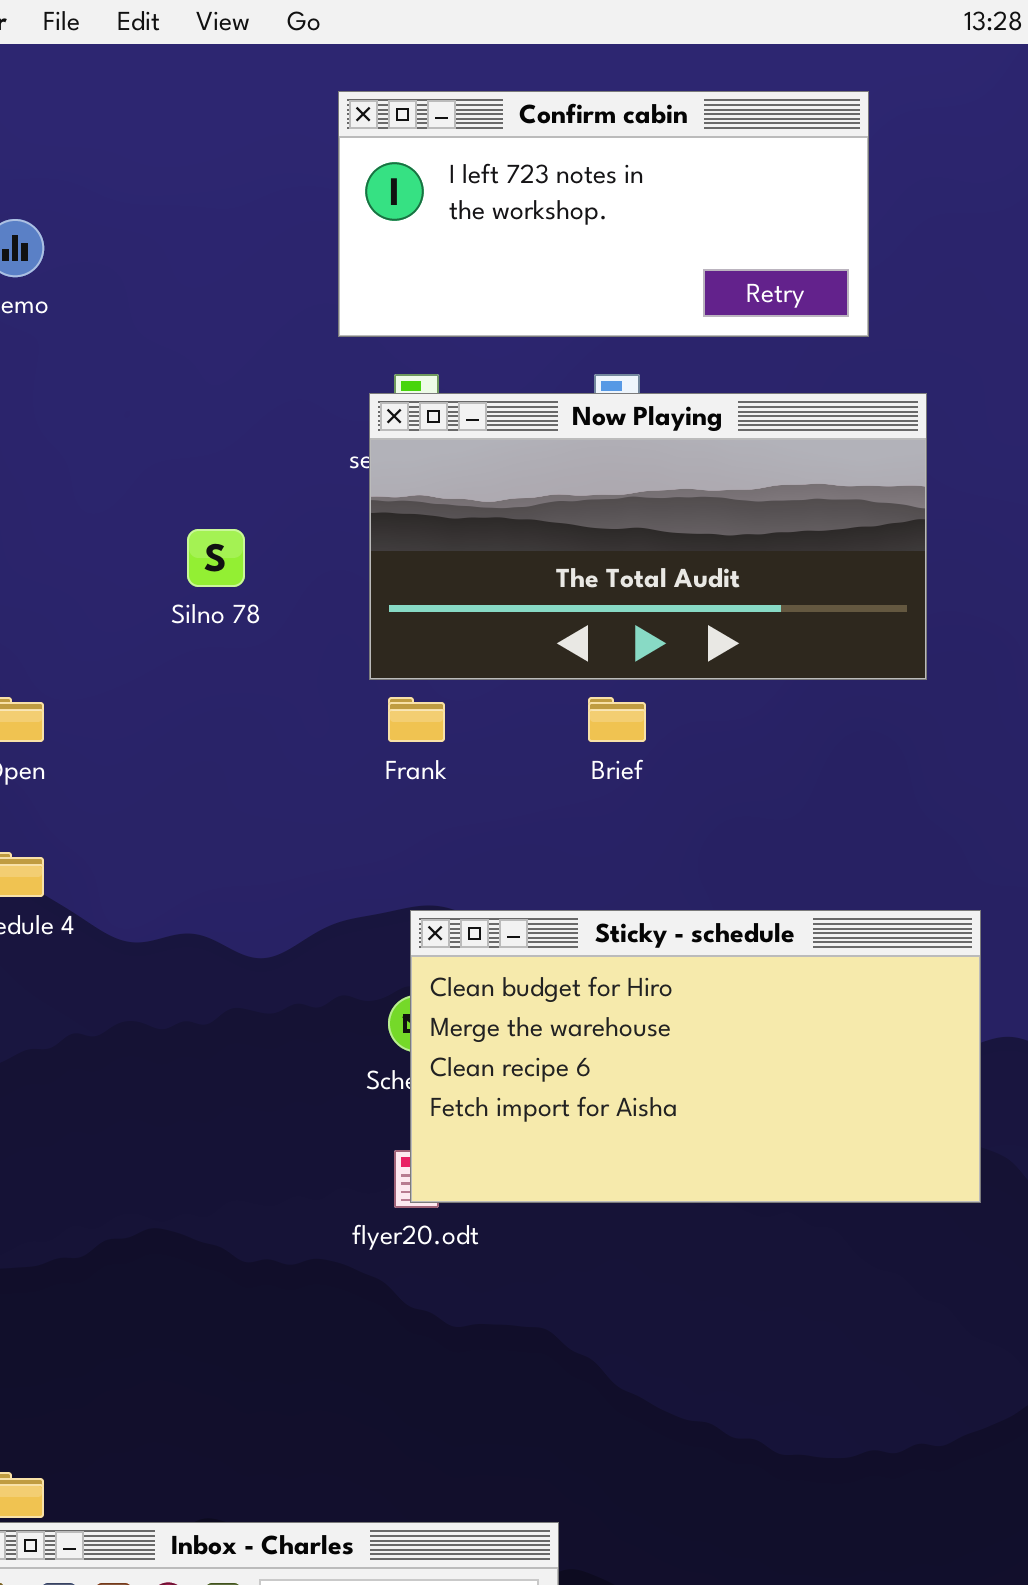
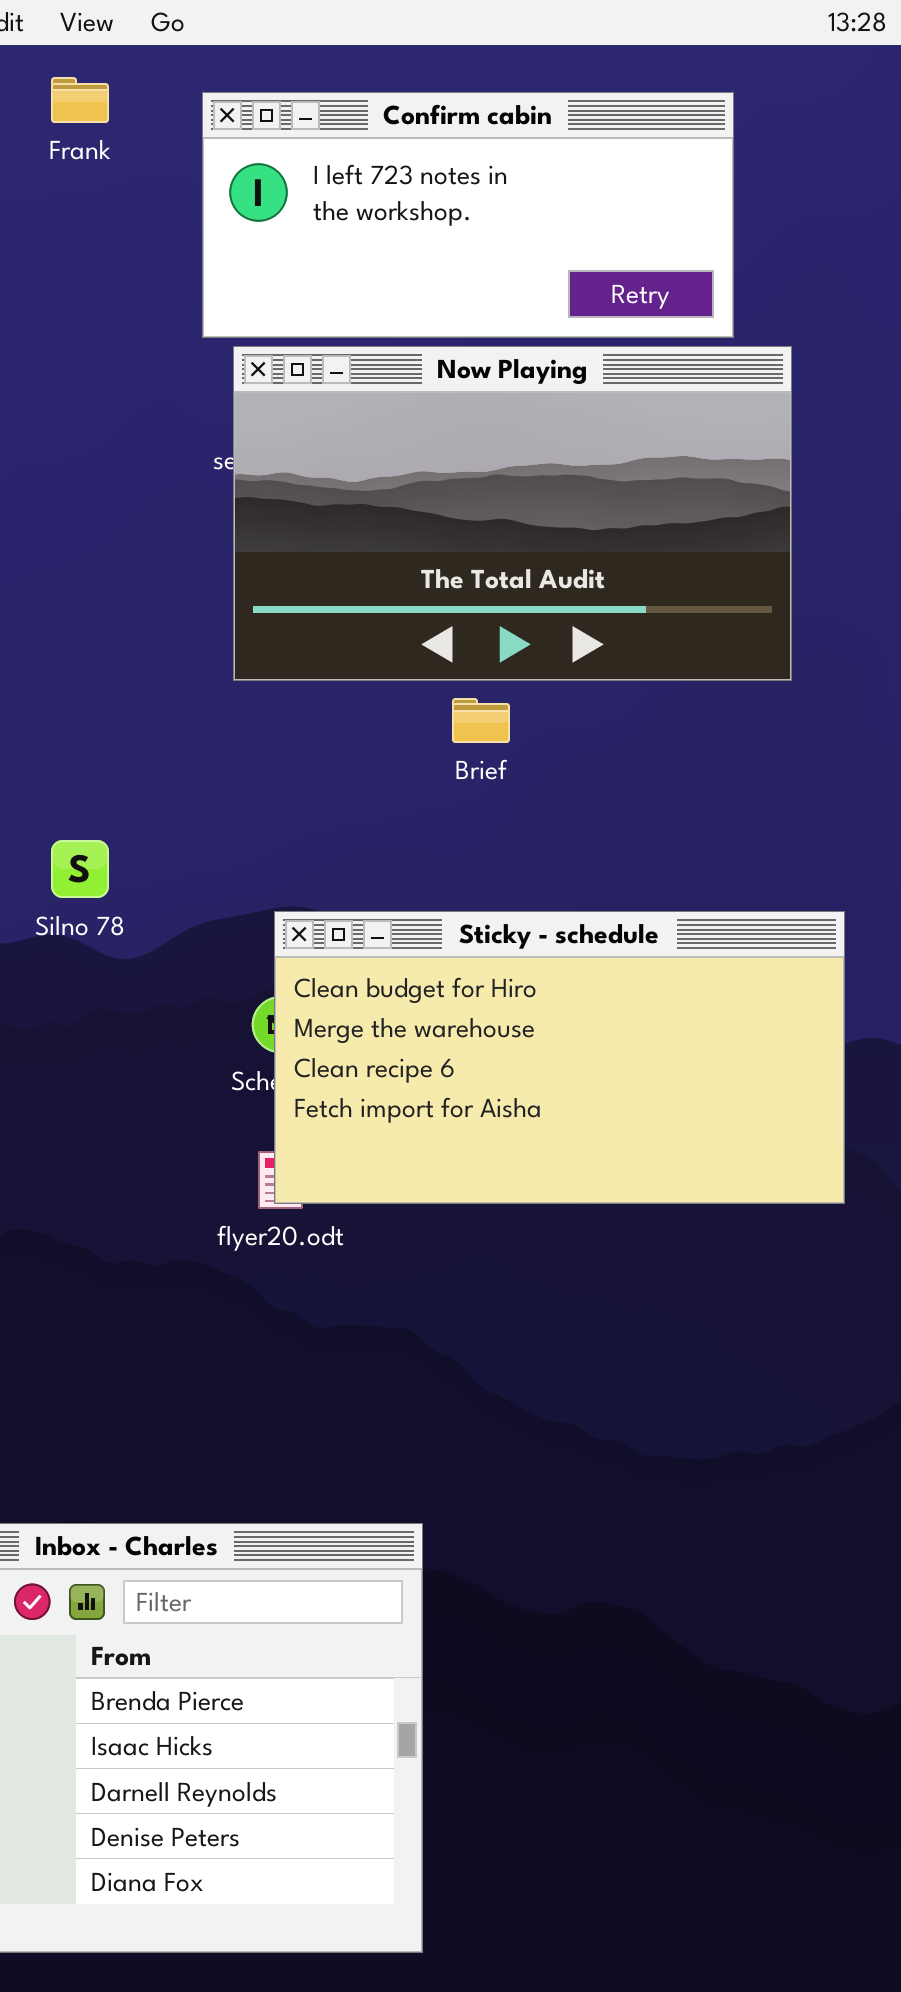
Now Playing: [369,393,927,680] -> [233,346,792,681], resized
Silno 78: [187,529,245,587] -> [51,840,109,898], moved
Frank: [388,697,445,742] -> [51,77,109,123], moved

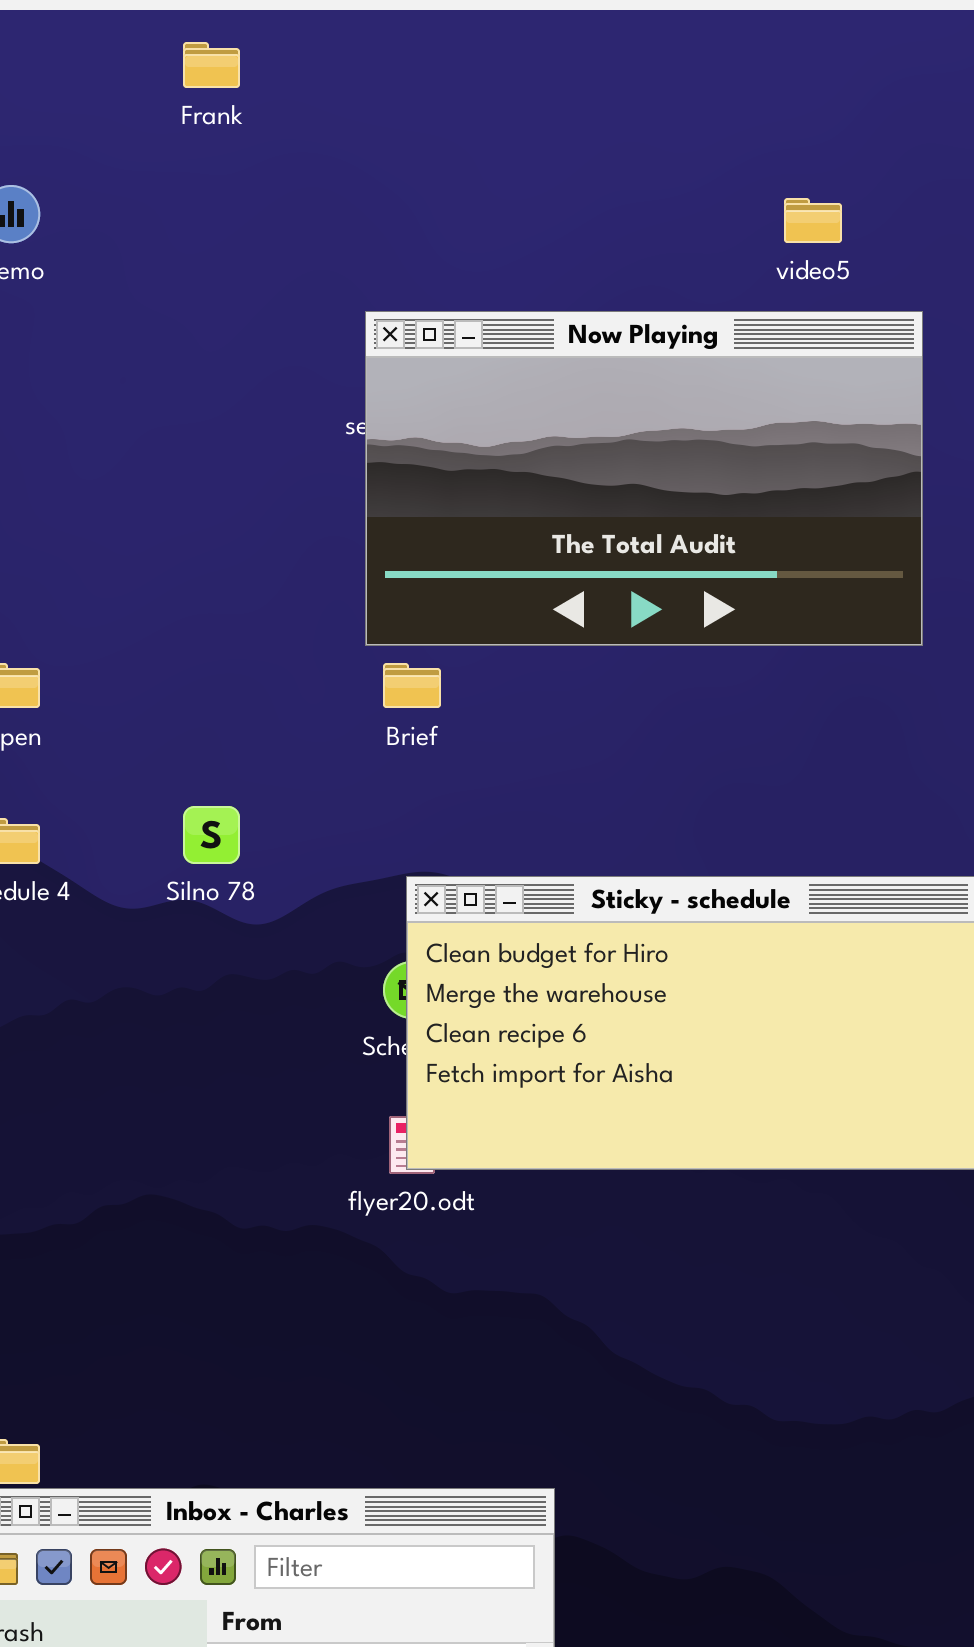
Confirm cabin: [202,92,734,338] -> none, closed
Brief: [452,698,510,743] -> [383,663,441,708], moved

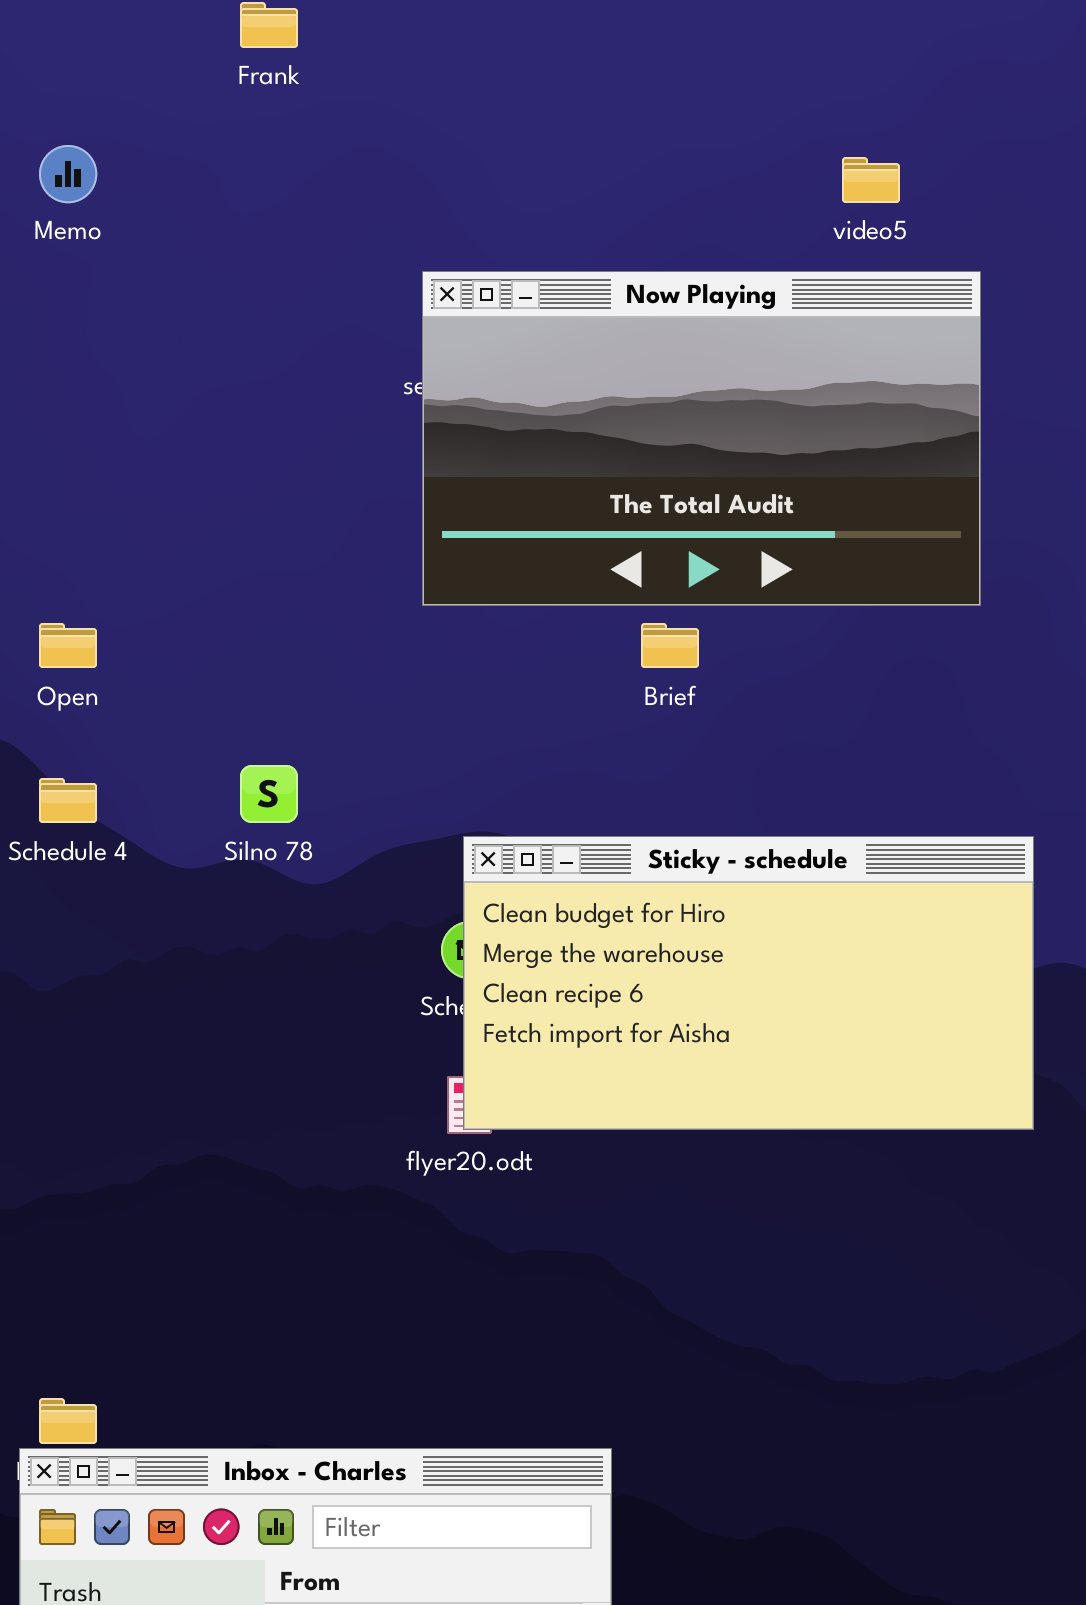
Brief: [383,663,441,708] -> [641,623,699,668], moved

